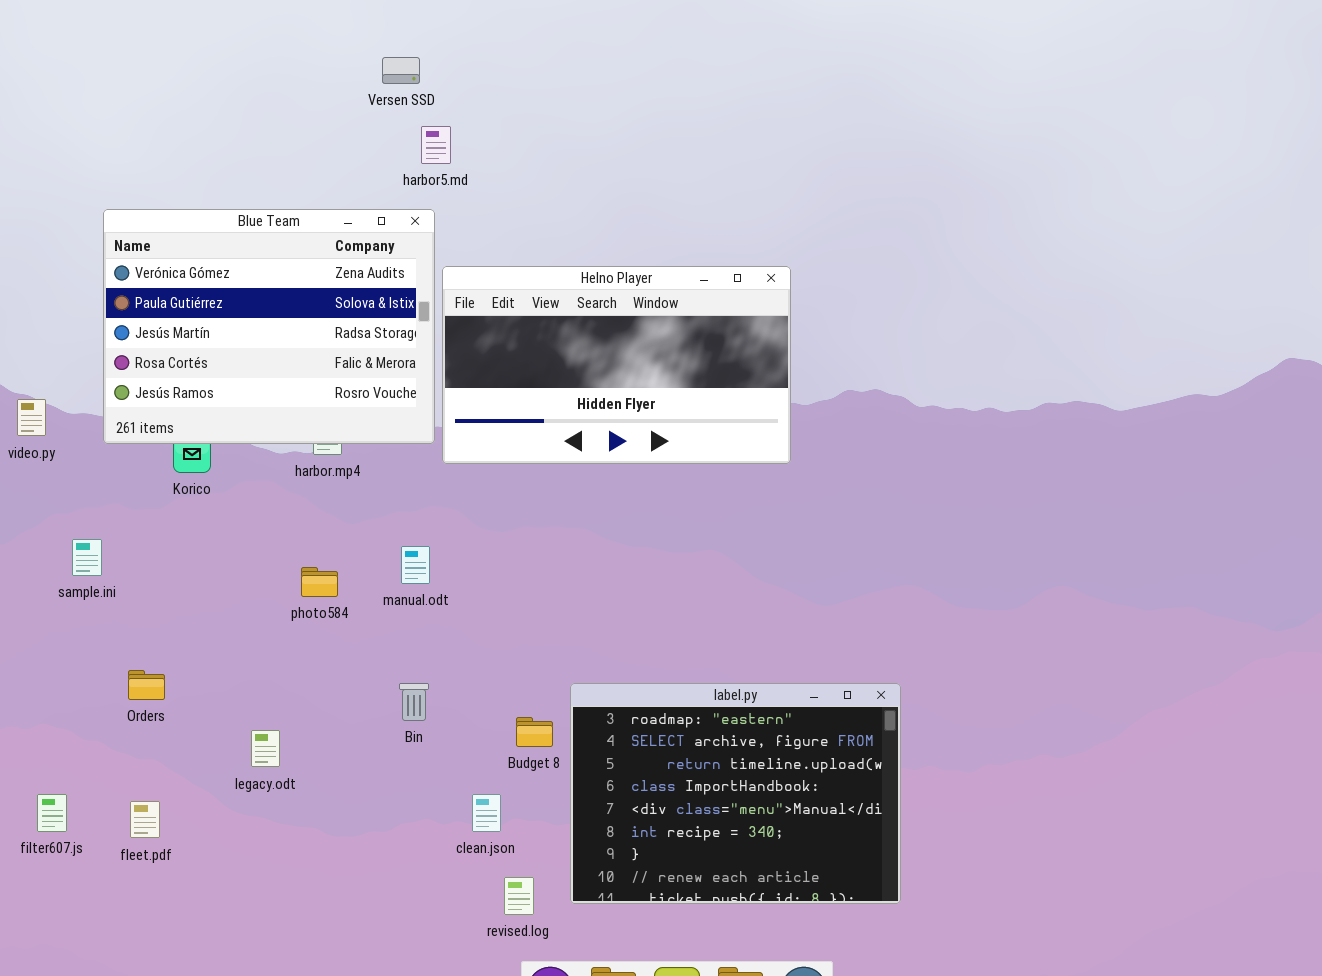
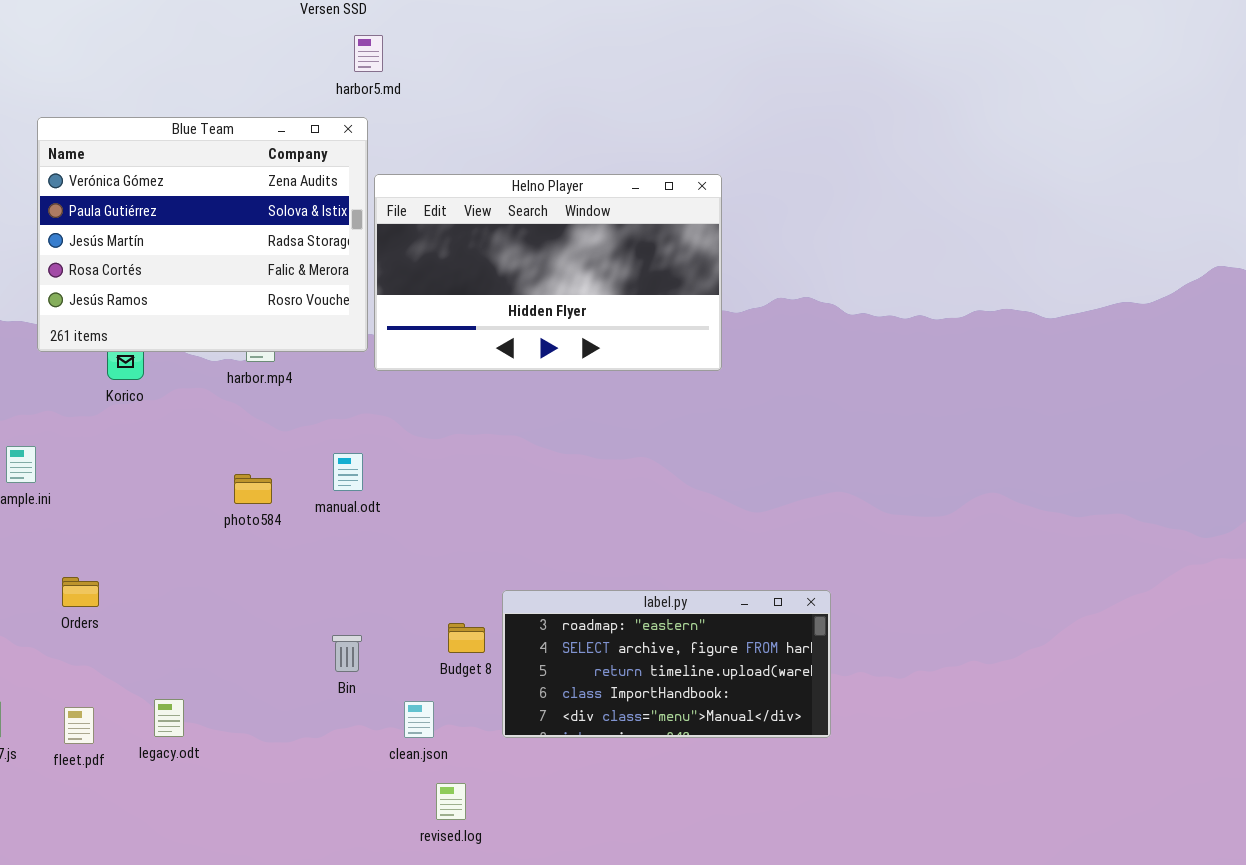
Bin: [399,683,429,721] -> [332,635,362,672], moved
label.py: [570,683,901,904] -> [502,590,831,738], resized
legacy.odt: [251,730,280,767] -> [154,699,184,737], moved

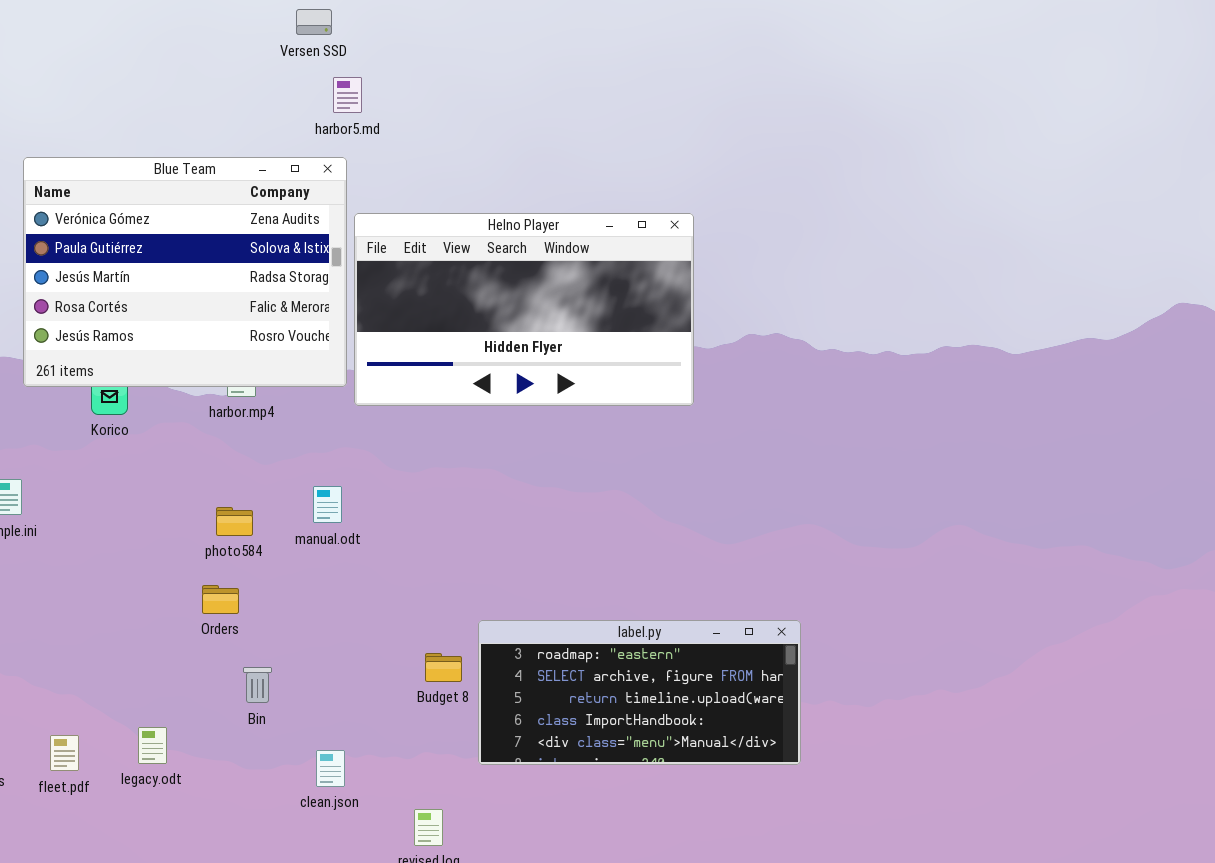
Orders: [62,577,99,607] -> [202,585,239,614], moved
Bin: [332,635,362,672] -> [243,667,272,703], moved
clean.json: [404,701,434,738] -> [316,750,345,787], moved

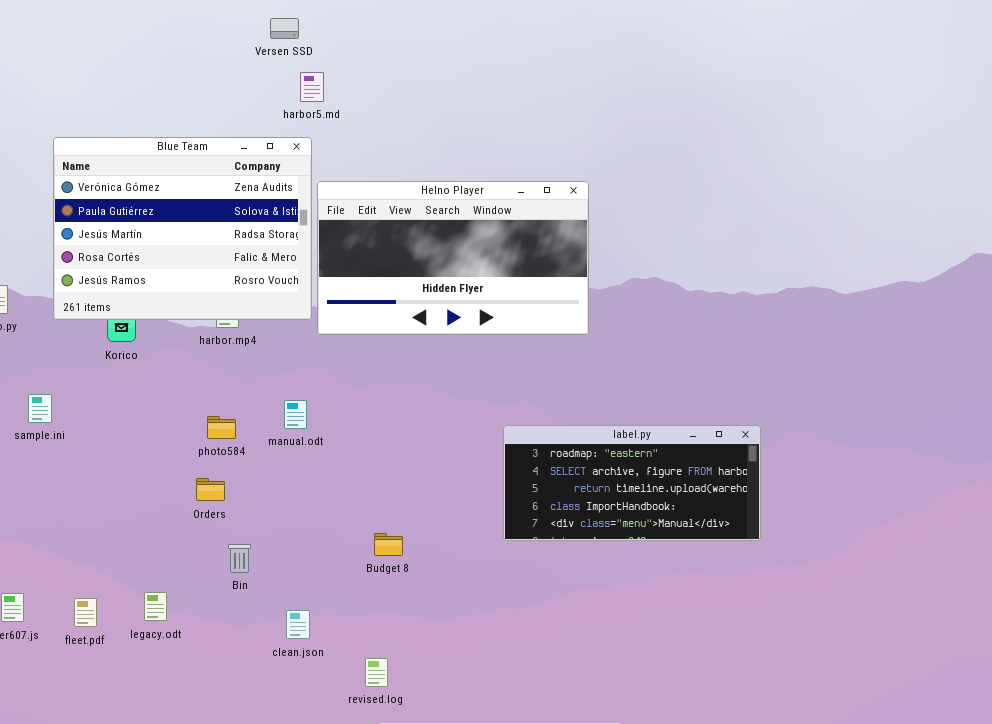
label.py: [478,620,801,765] -> [503,425,761,541], moved

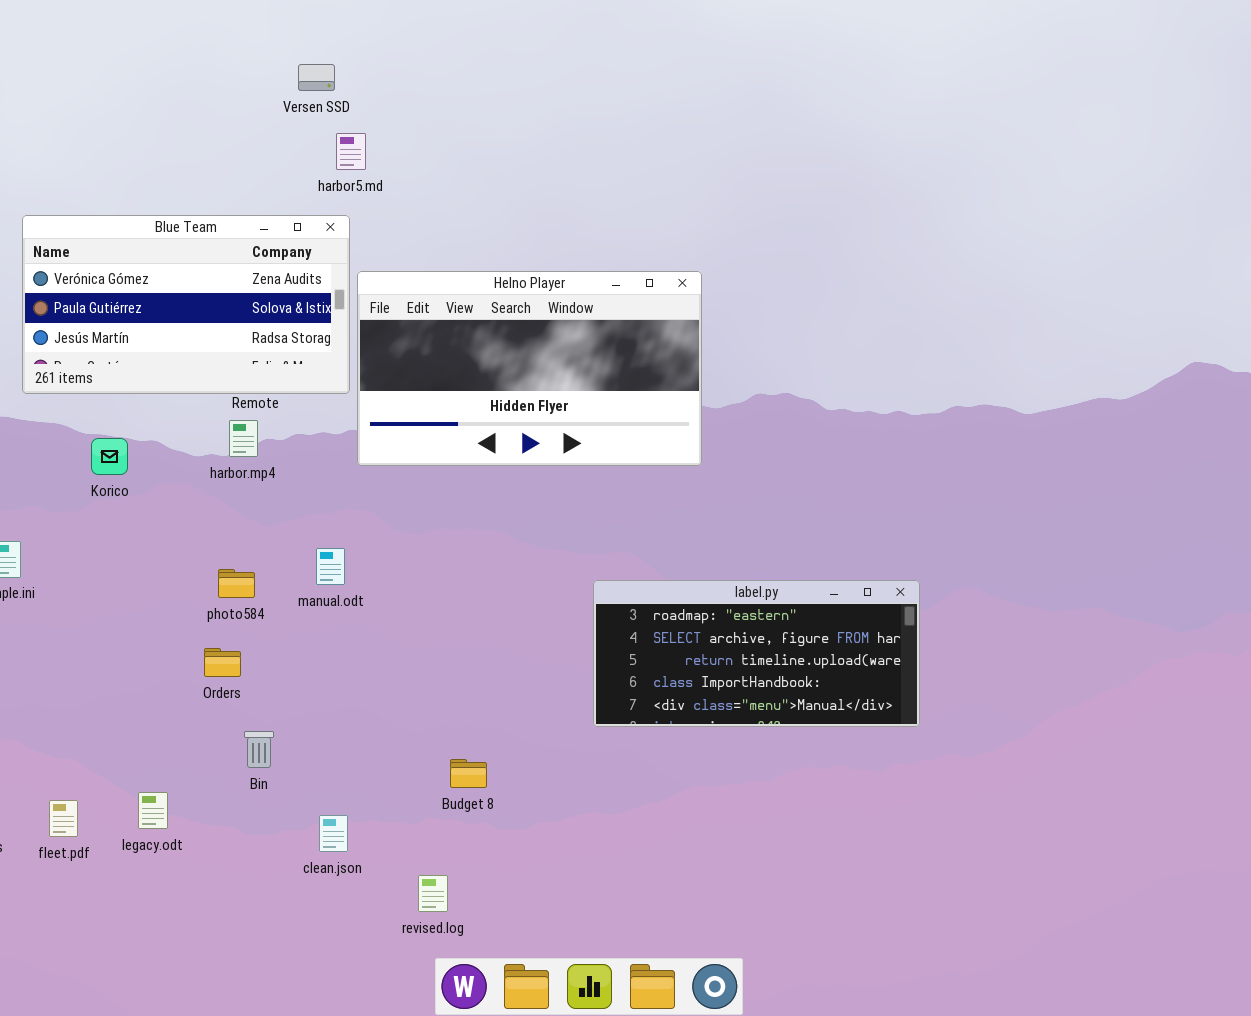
Blue Team: [53,137,312,320] -> [22,215,350,394], resized
Budget 8: [374,533,403,556] -> [450,759,487,788], moved

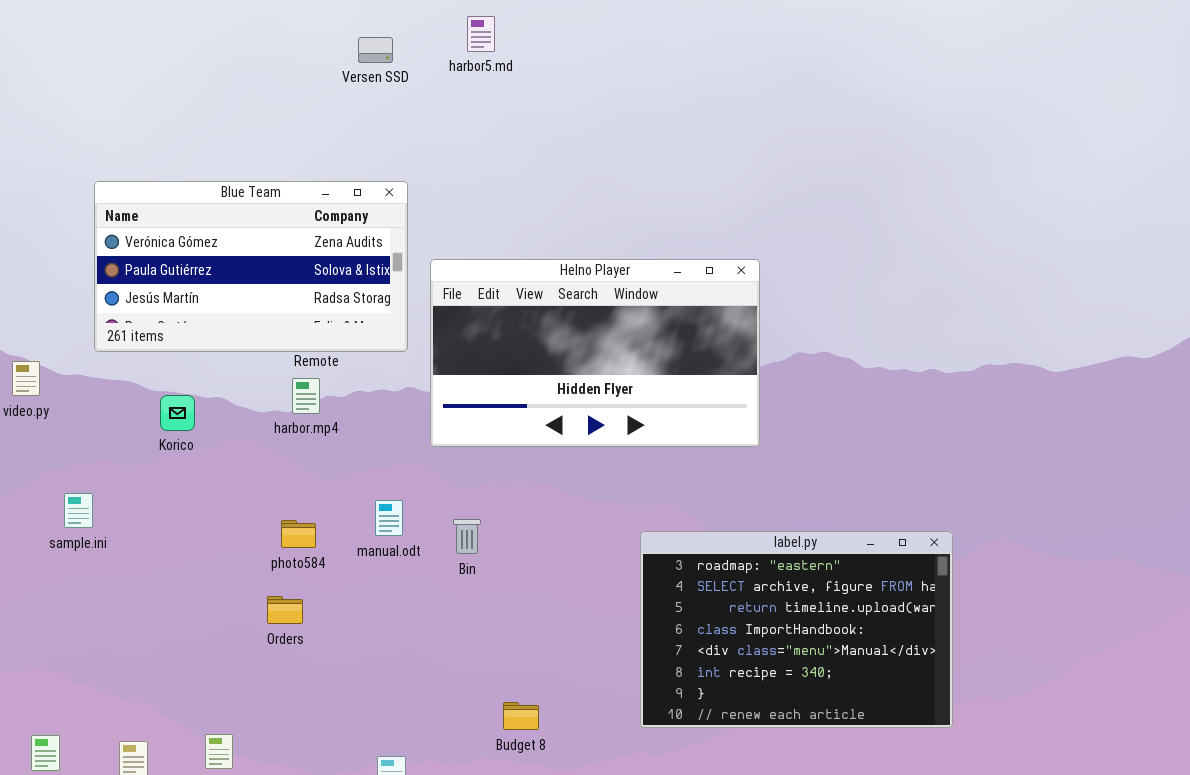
harbor5.md: [336,133,366,170] -> [467,16,495,52], moved
Helno Player: [357,271,702,466] -> [430,259,760,447], moved
label.py: [593,580,920,727] -> [640,531,953,728], resized
Bin: [244,731,274,768] -> [453,519,481,554], moved

